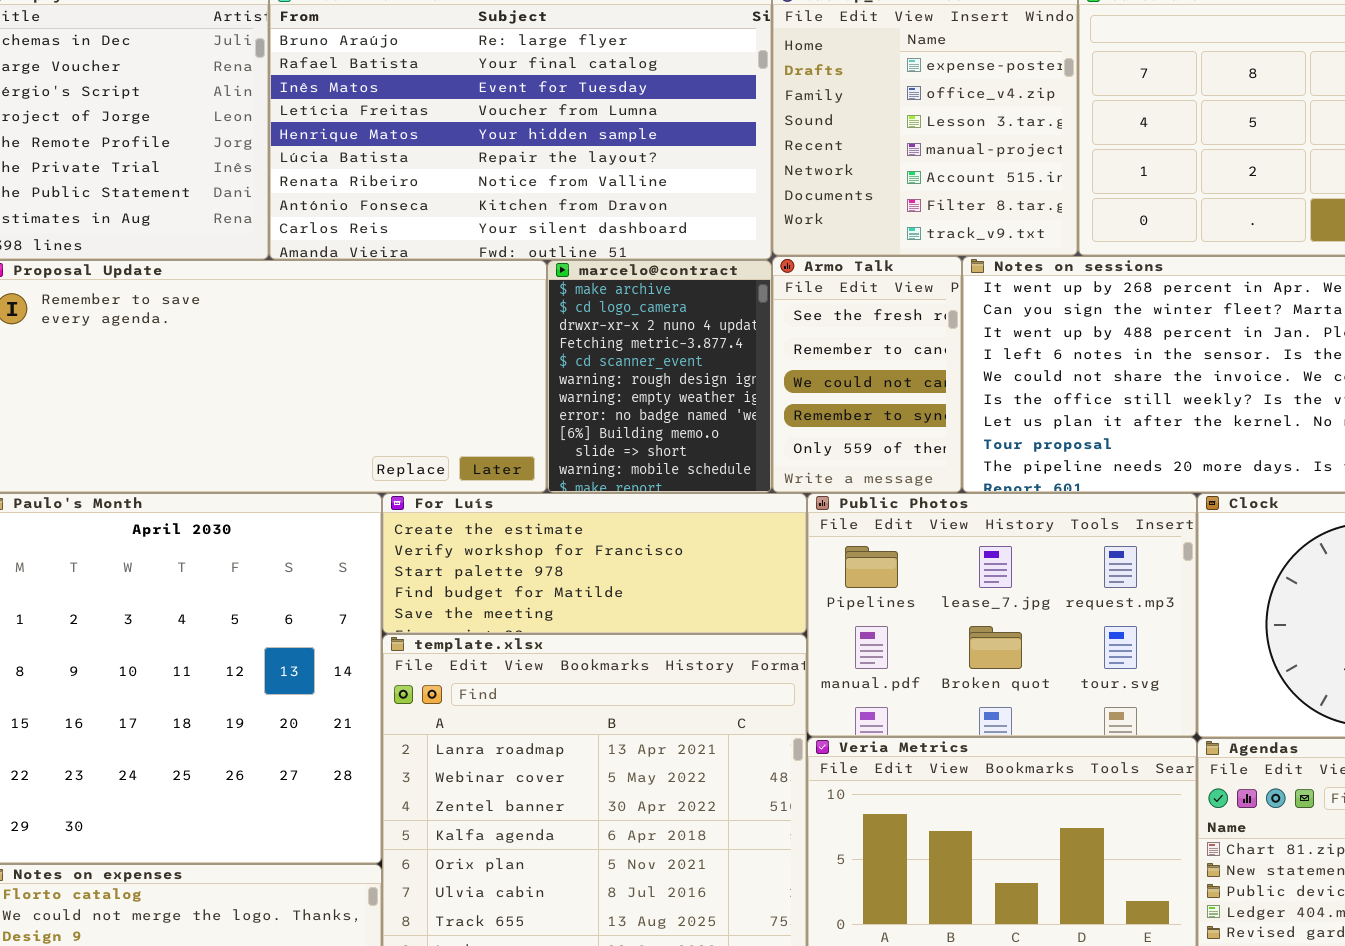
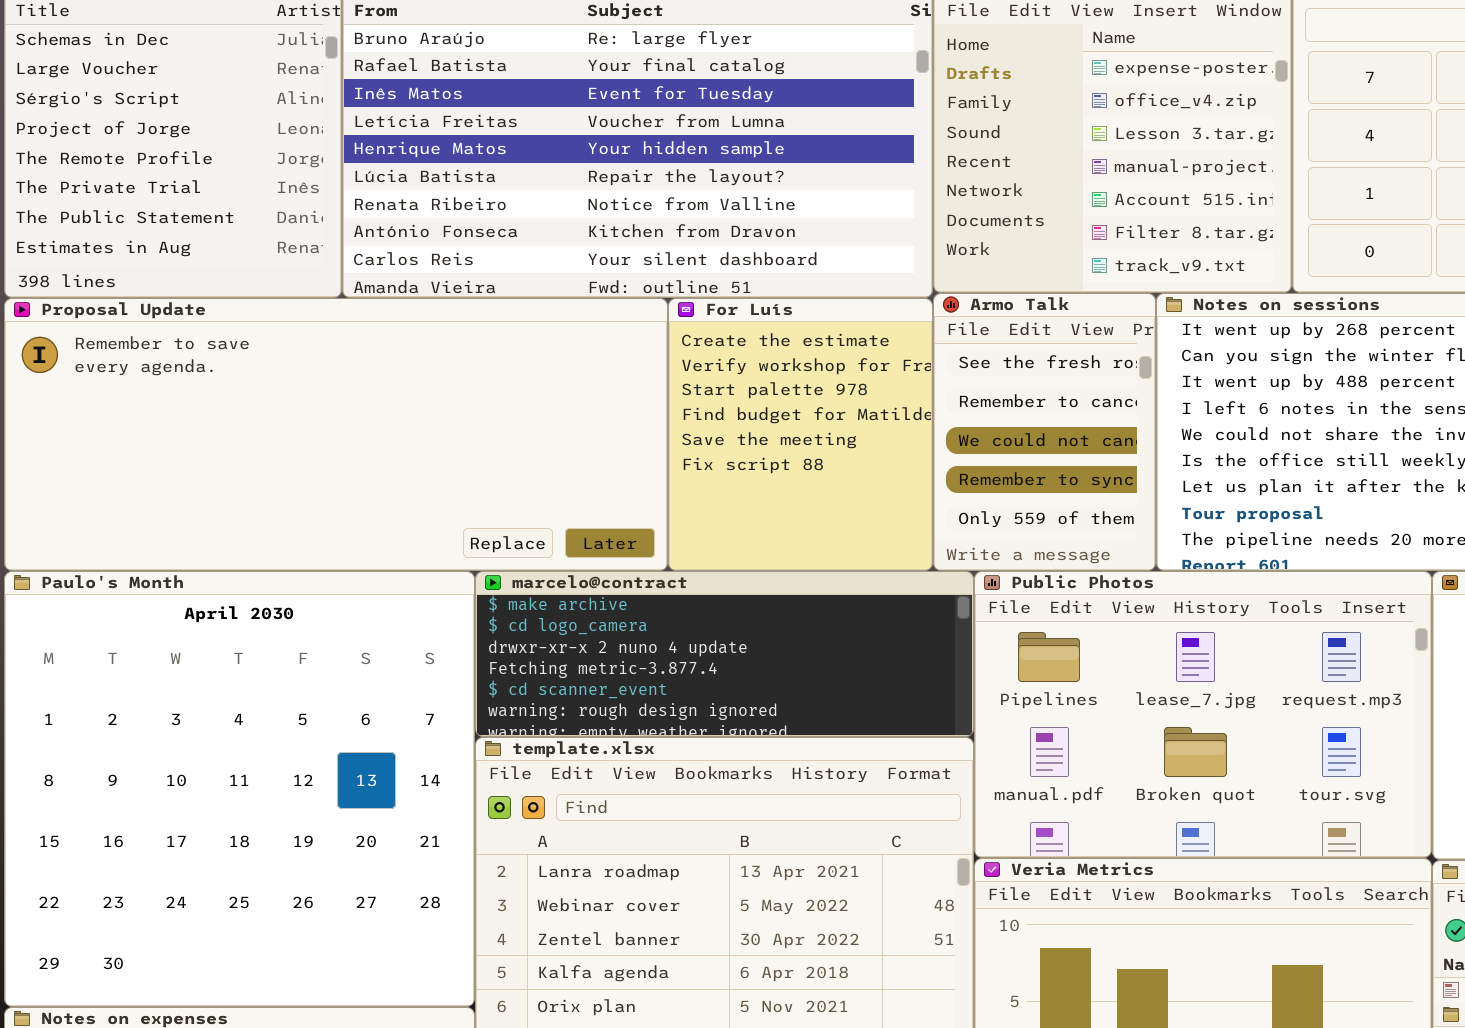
marcelo@contract: [547,260,772,493] -> [475,571,974,737], moved, resized
For Luís: [382,493,807,634] -> [668,298,933,571], moved, resized

